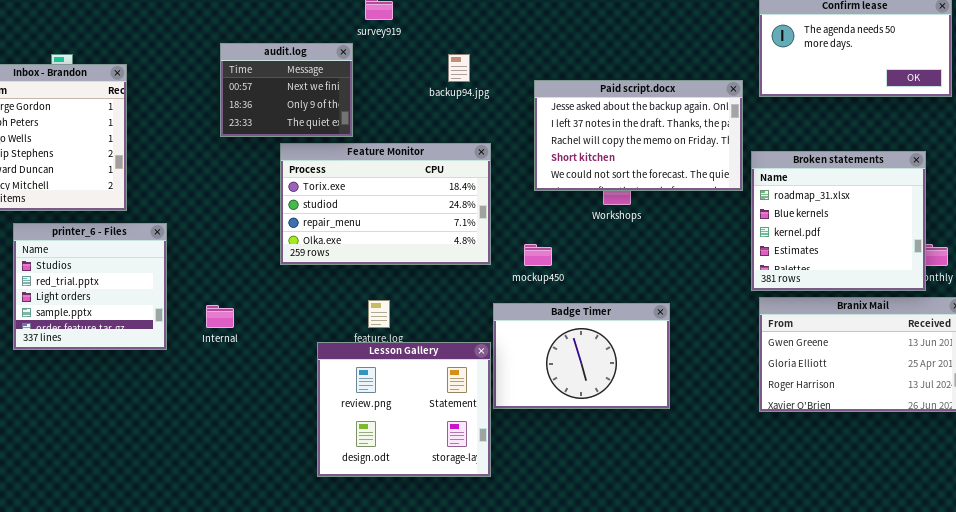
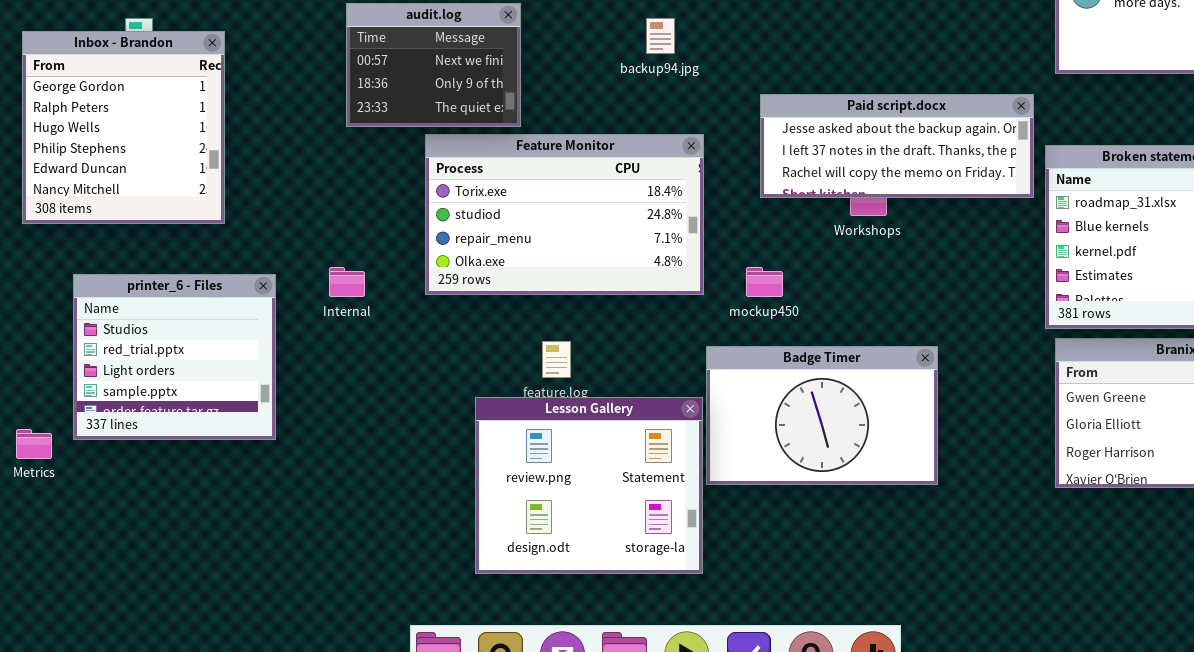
Paid script.docx: [534,80,743,191] -> [760,94,1034,198], resized
printer_6 - Files: [13,223,167,350] -> [73,274,276,440], moved
Internal: [206,305,234,328] -> [329,267,365,297], moved

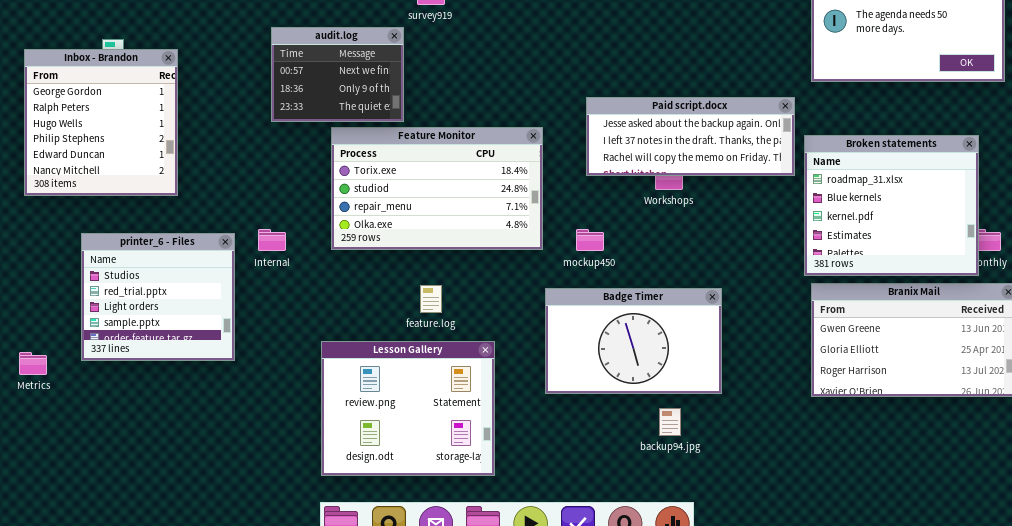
backup94.jpg: [646,18,675,54] -> [659,408,681,436], moved
printer_6 - Files: [73,274,276,440] -> [81,233,235,361], moved
Lesson Gallery: [475,397,703,574] -> [321,341,495,476], moved

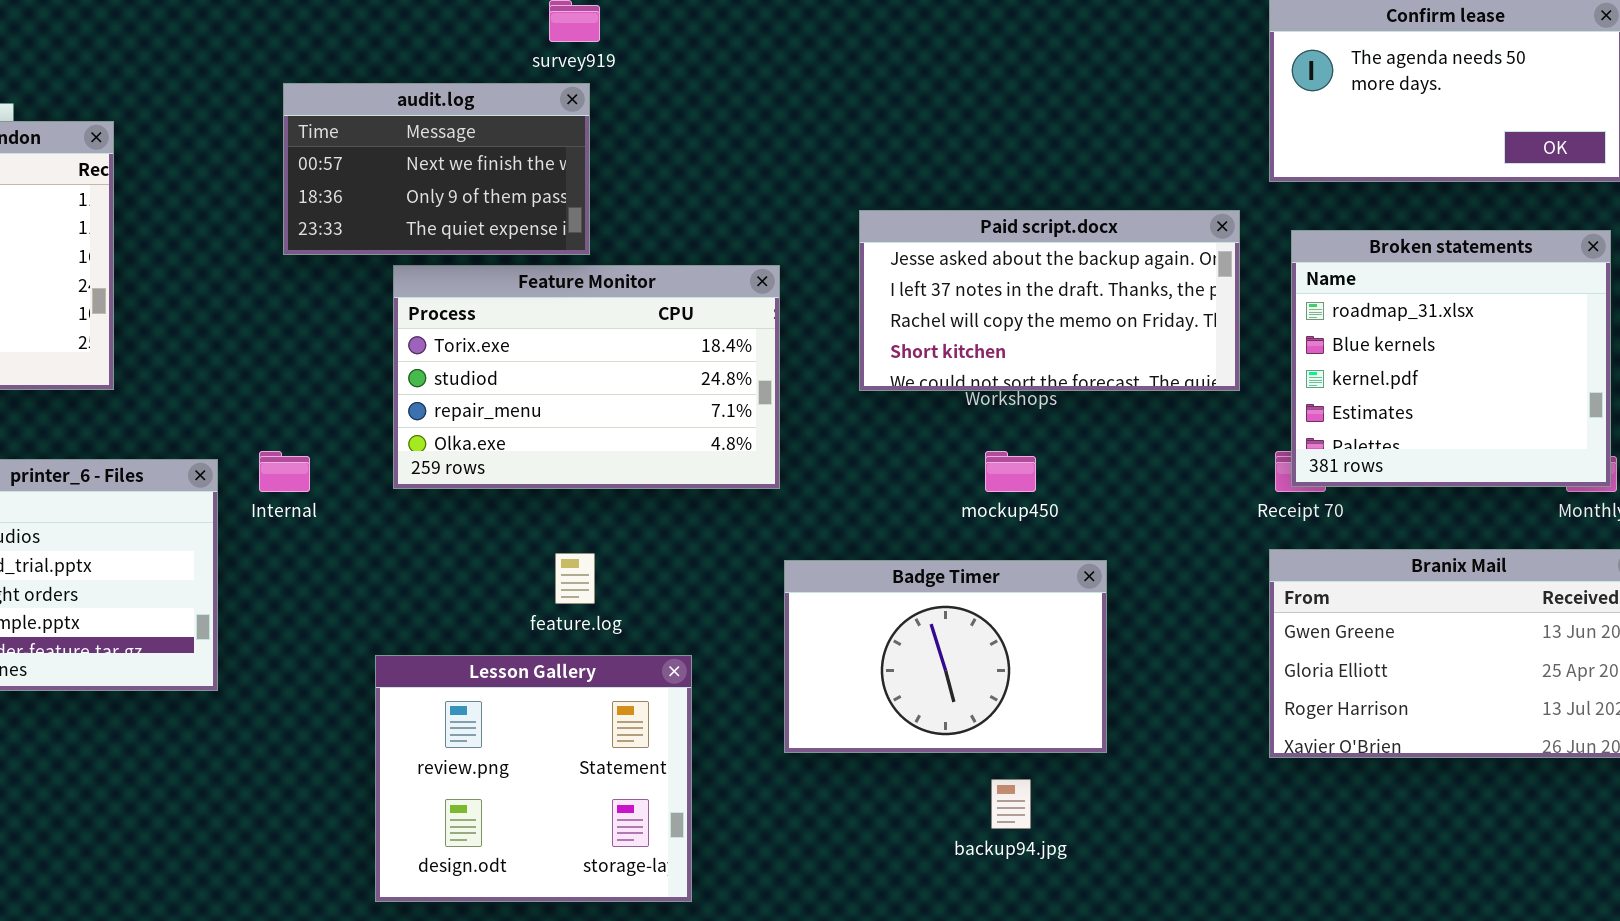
audit.log: [271,27,404,122] -> [283,83,590,255], resized
Paid script.docx: [586,97,795,176] -> [859,210,1240,391], resized
Broken statements: [804,135,979,276] -> [1291,230,1611,487], moved
mockup450: [576,229,604,251] -> [985,451,1036,492], moved

